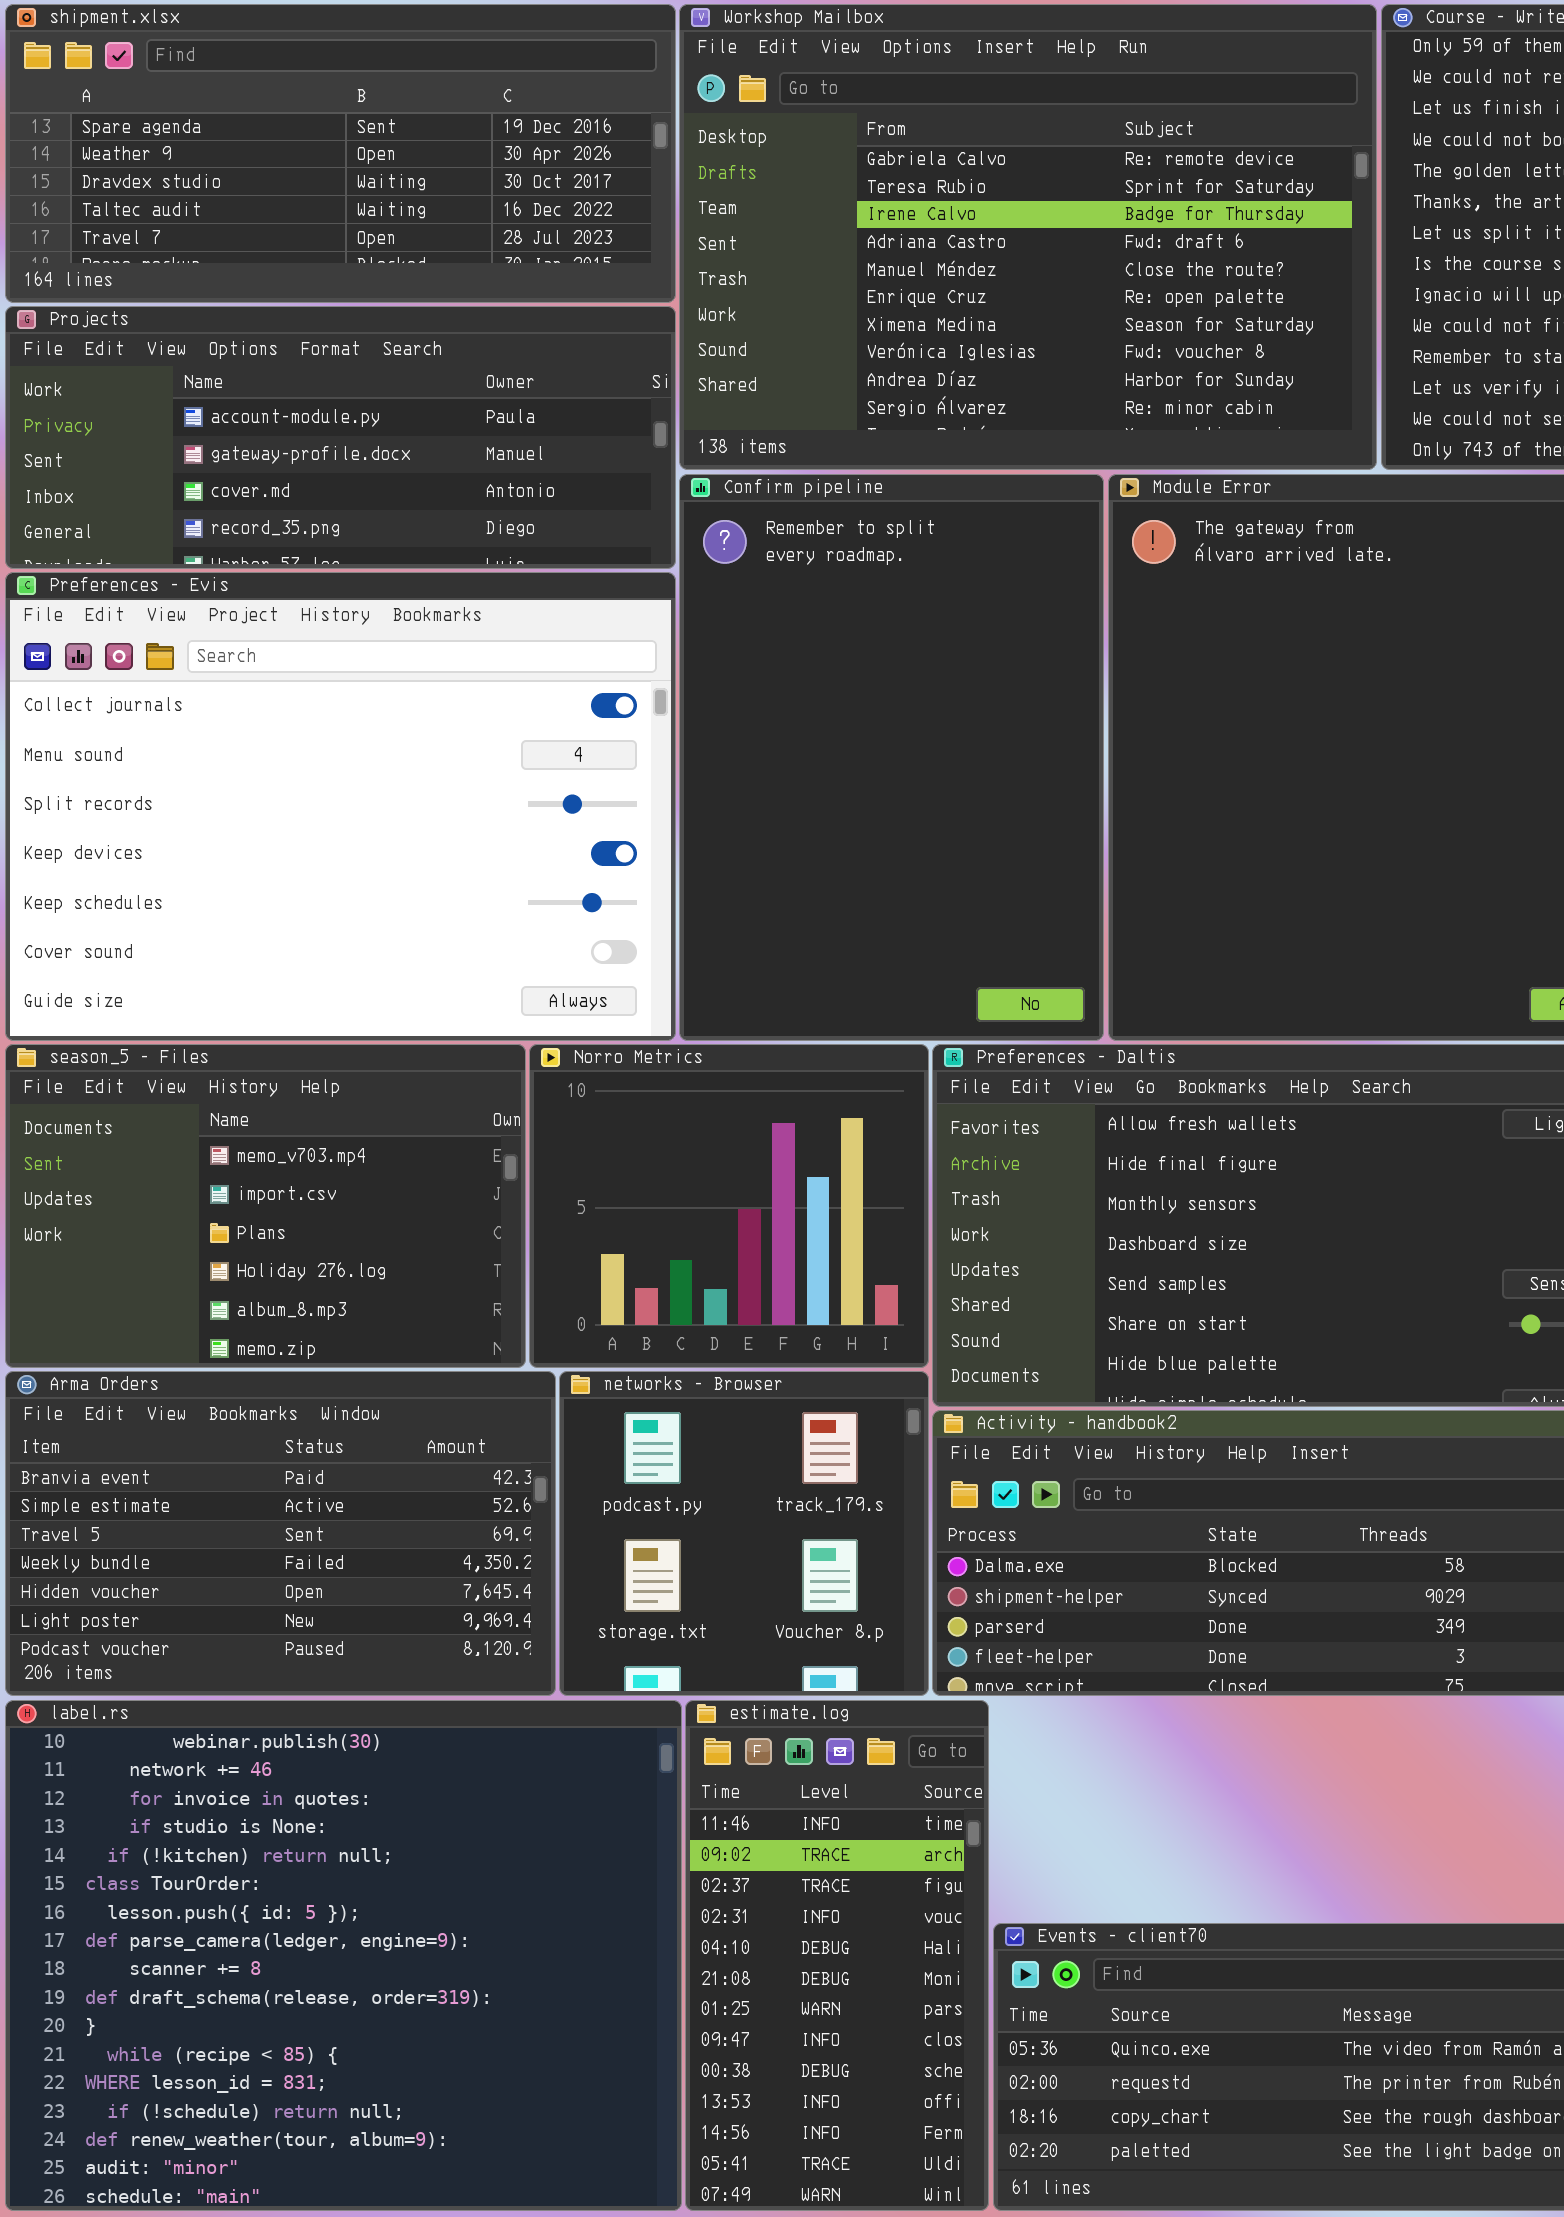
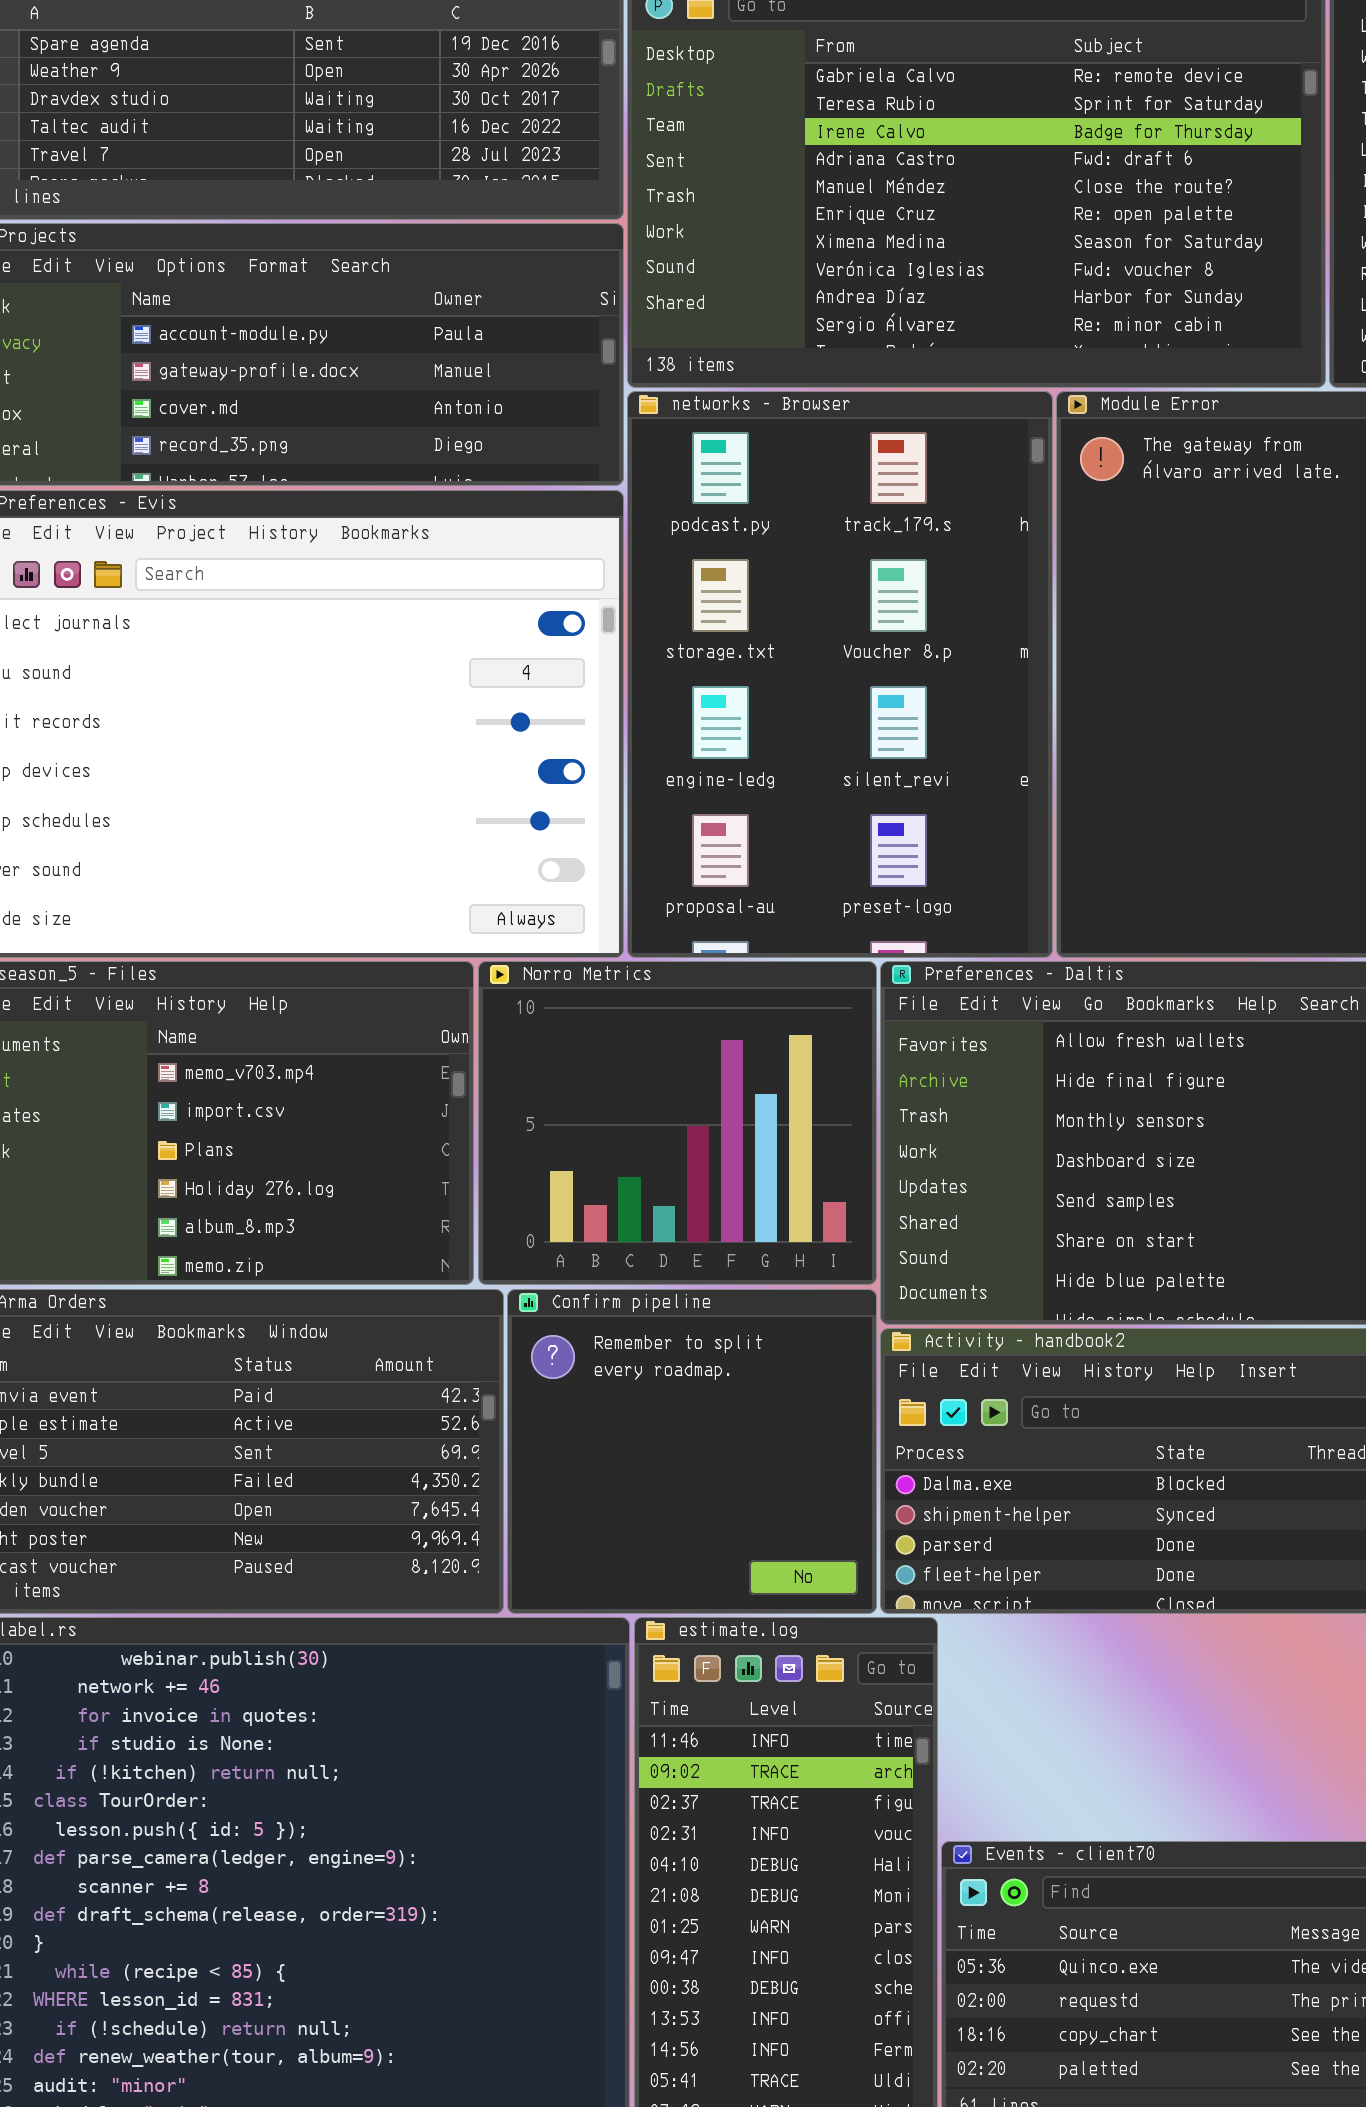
Confirm pipeline: [679,474,1104,1041] -> [507,1289,877,1614], moved, resized
networks - Browser: [559,1371,929,1696] -> [627,391,1053,958], moved, resized

